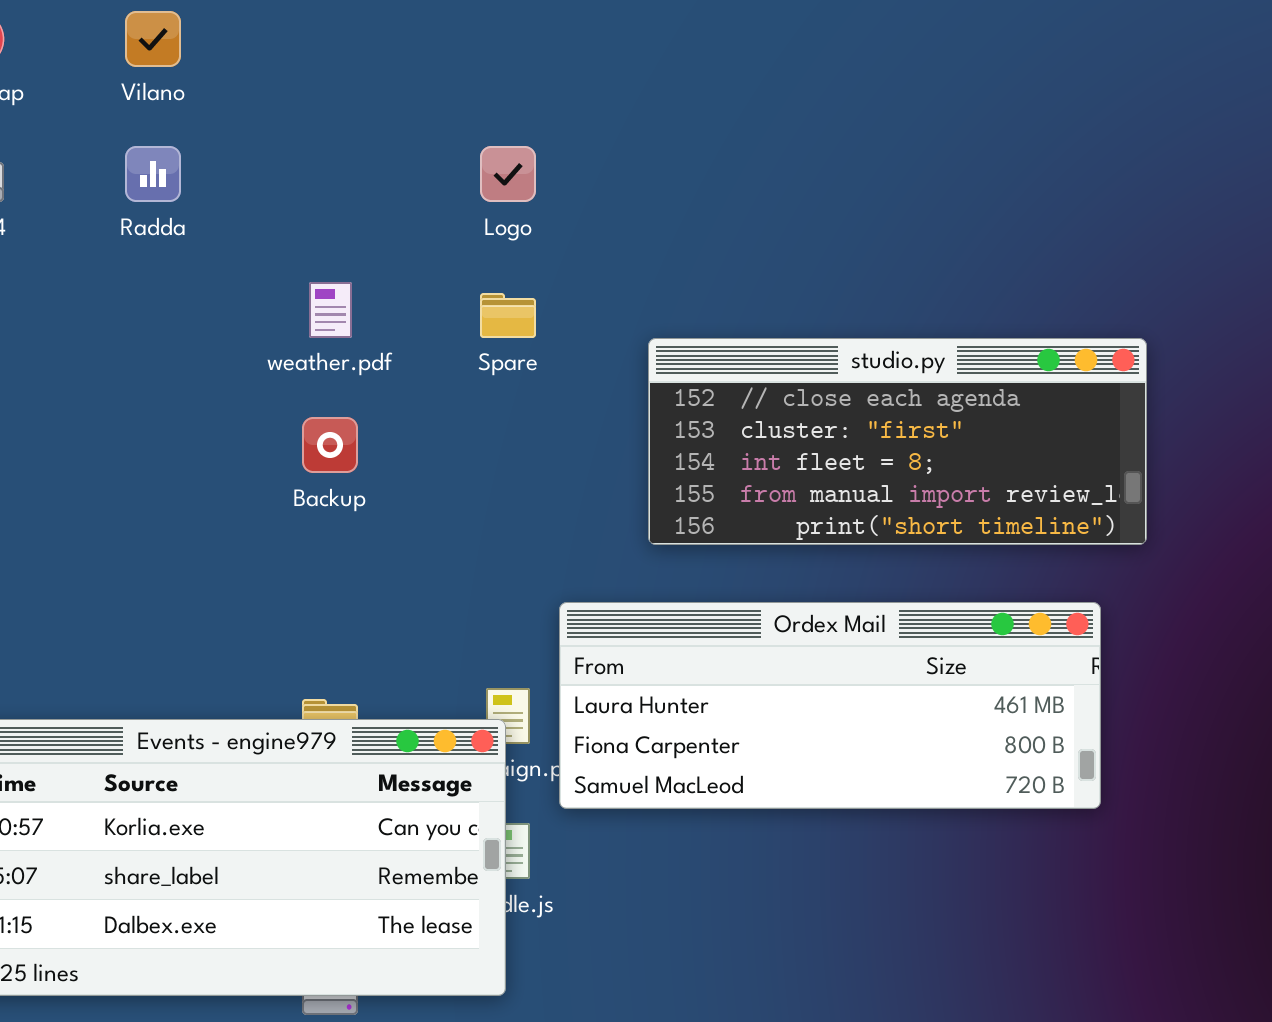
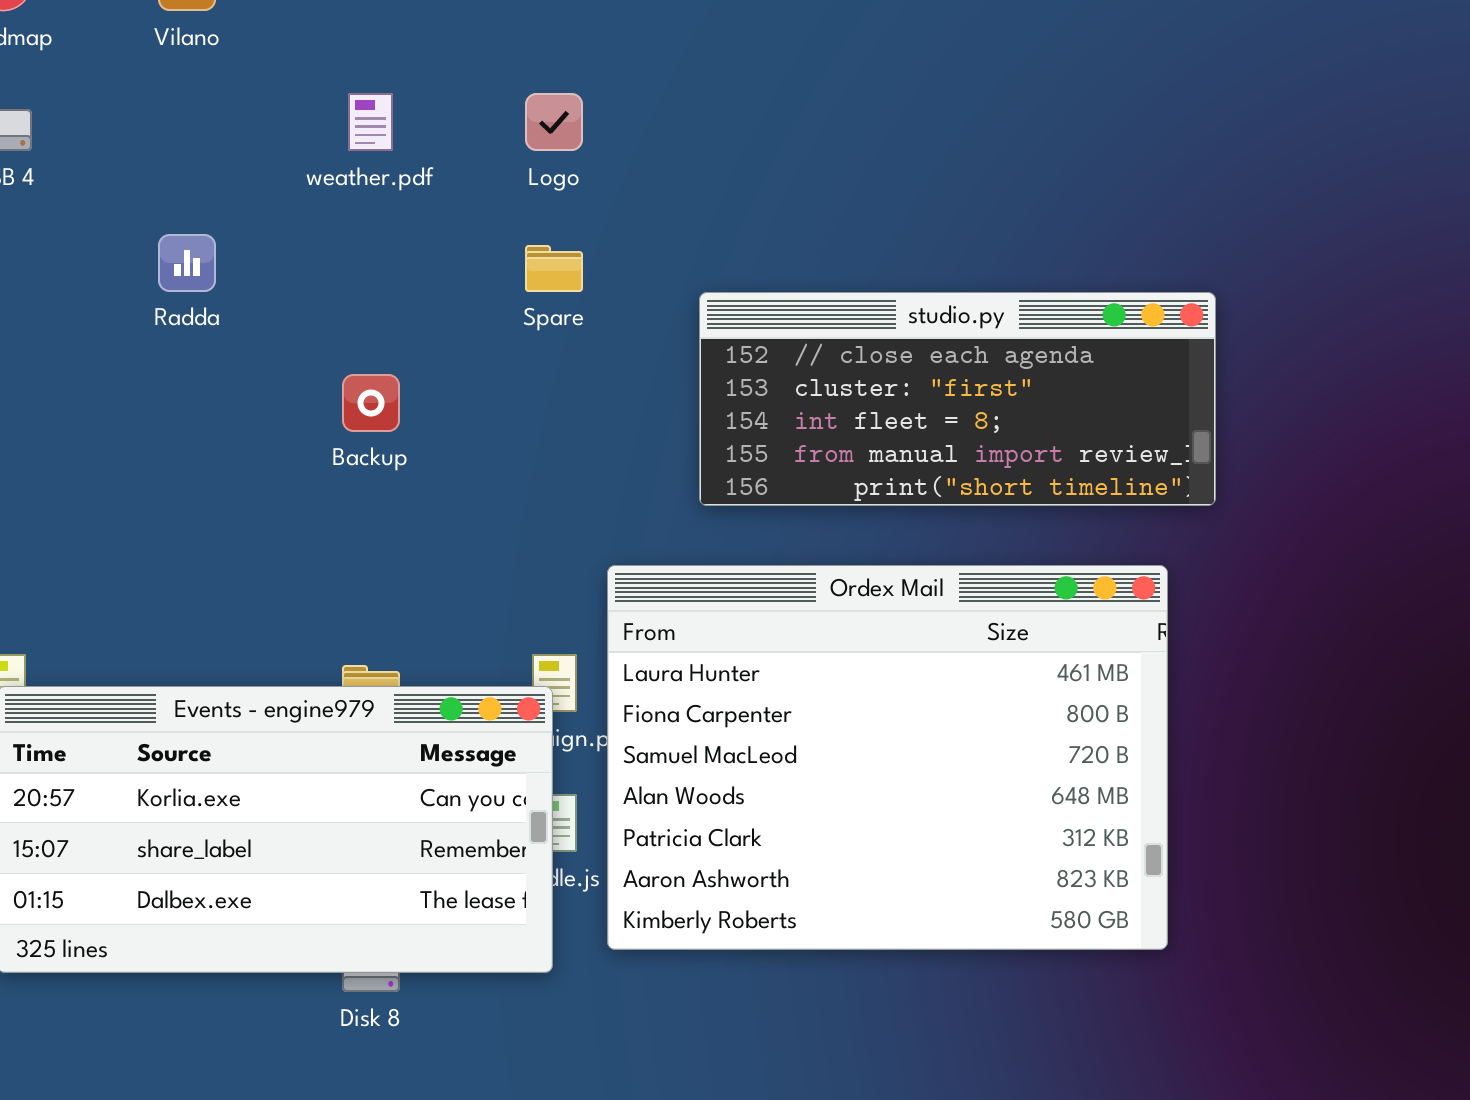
Radda: [125,146,181,202] -> [158,234,216,292], moved
weather.pdf: [309,282,352,338] -> [348,93,393,151], moved
Ordex Mail: [559,602,1101,809] -> [607,565,1168,950], resized

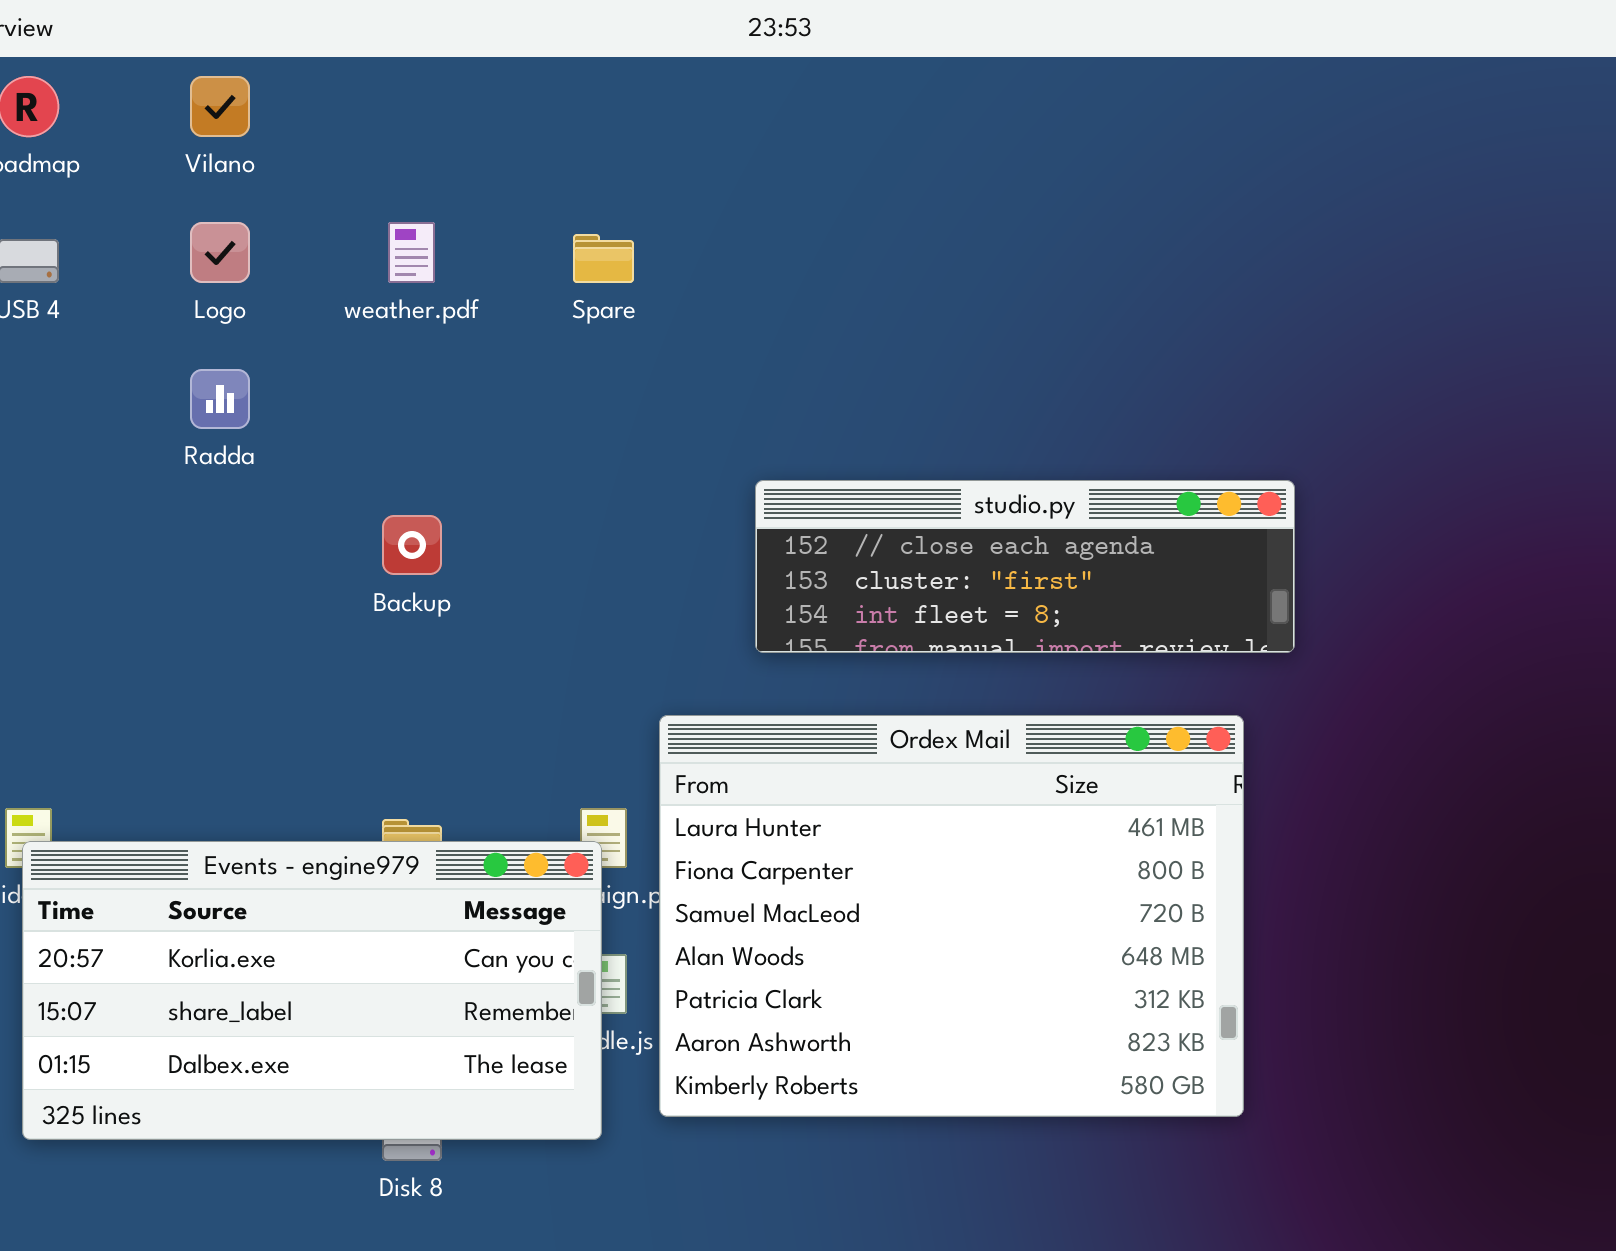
Logo: [525,93,583,151] -> [190,222,250,283], moved
Spare: [525,245,583,292] -> [573,234,634,283], moved
studio.py: [699,292,1216,506] -> [755,480,1295,653], resized

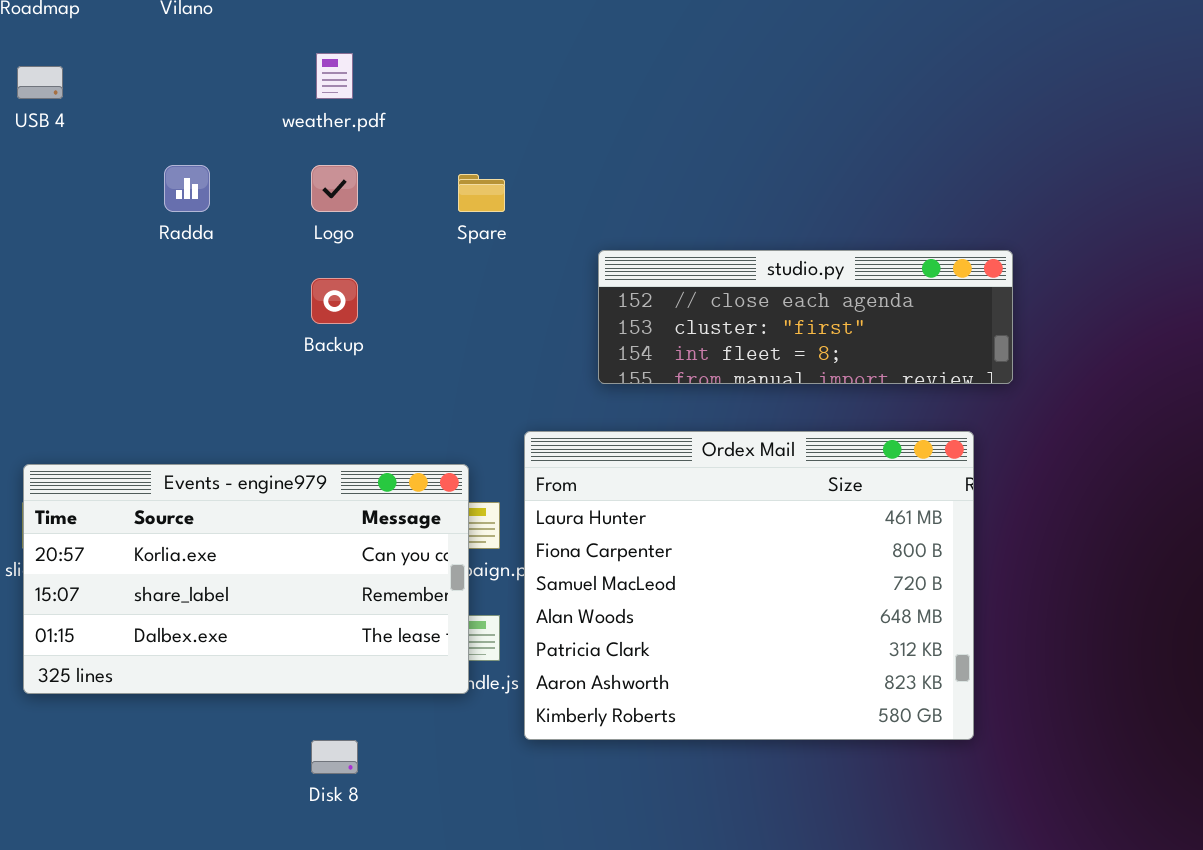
Logo: [190,222,250,283] -> [311,165,358,212], moved
Spare: [573,234,634,283] -> [458,174,505,212], moved
Events - engine979: [22,841,602,1140] -> [23,464,469,694], moved

